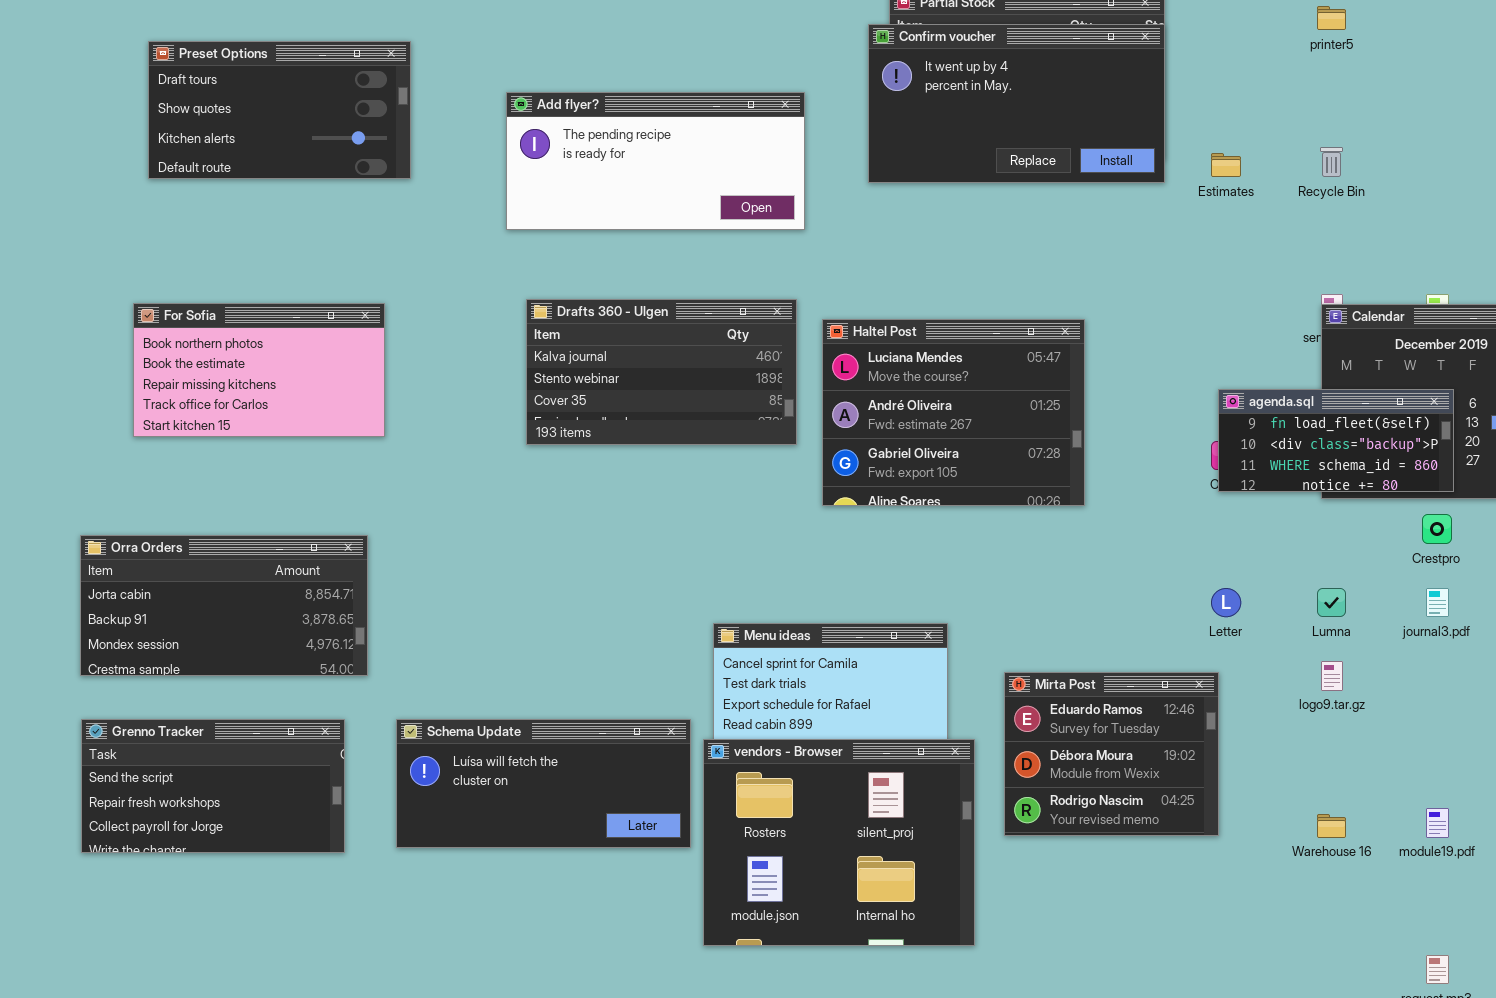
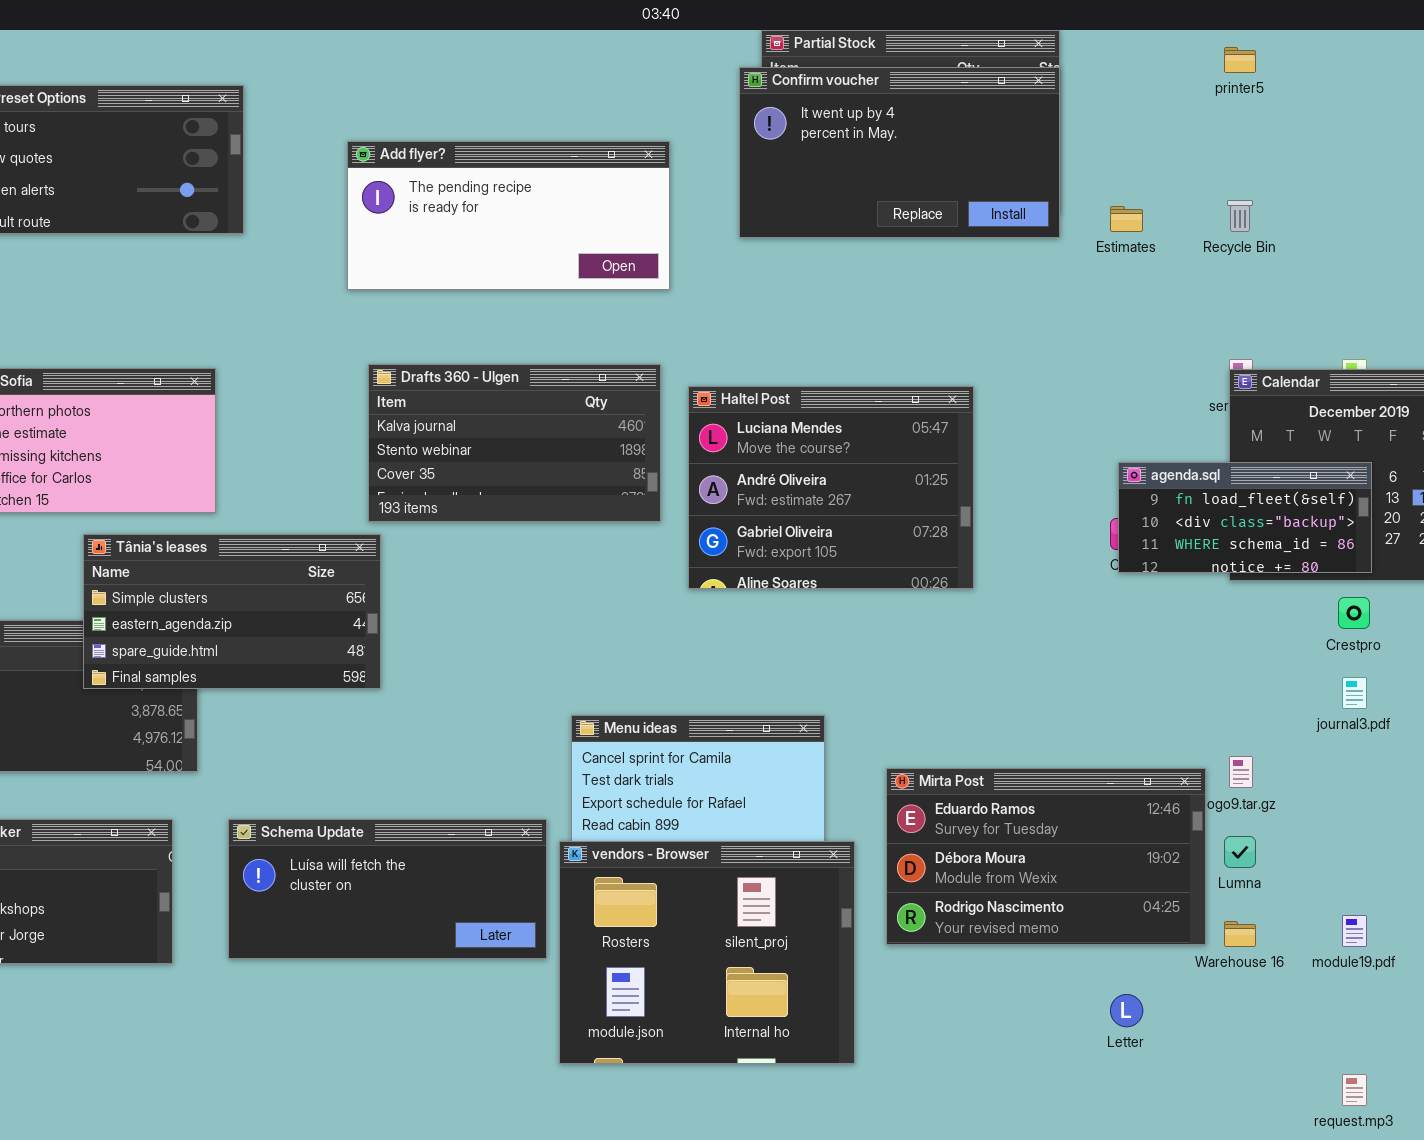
Tânia's leases: none -> [83,534,381,689], opened
Letter: [1211,588,1241,617] -> [1110,994,1143,1027], moved
Lumna: [1317,588,1346,617] -> [1224,836,1256,868], moved
Mirta Post: [1004,672,1219,836] -> [886,768,1206,945], resized

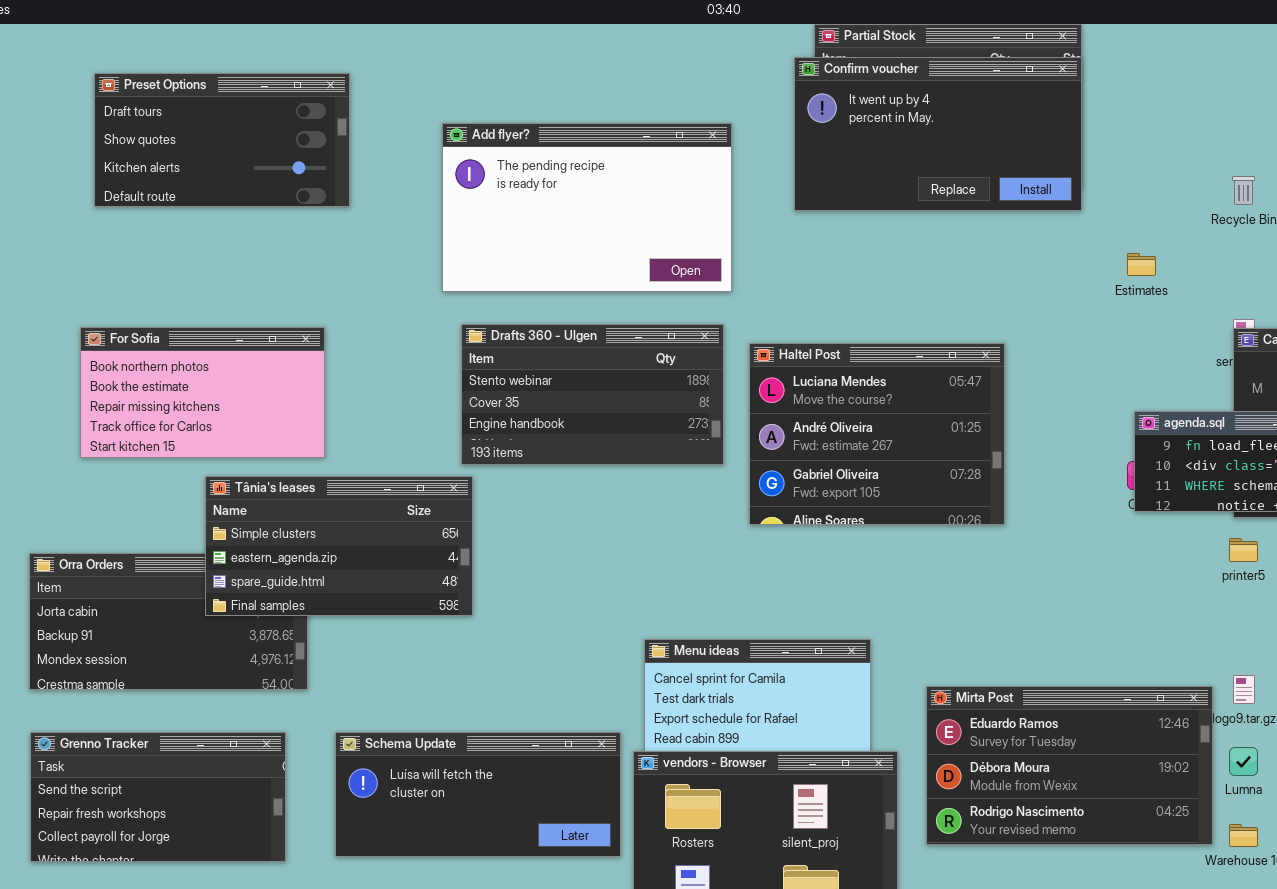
printer5: [1224,47,1256,73] -> [1229,538,1258,562], moved
Add flyer?: [347,141,670,290] -> [442,123,732,292], resized
Estimates: [1110,206,1143,232] -> [1127,253,1156,276], moved
Drafts 360 - Ulgen: [368,364,661,522] -> [461,324,724,465], scrolled down 1 row

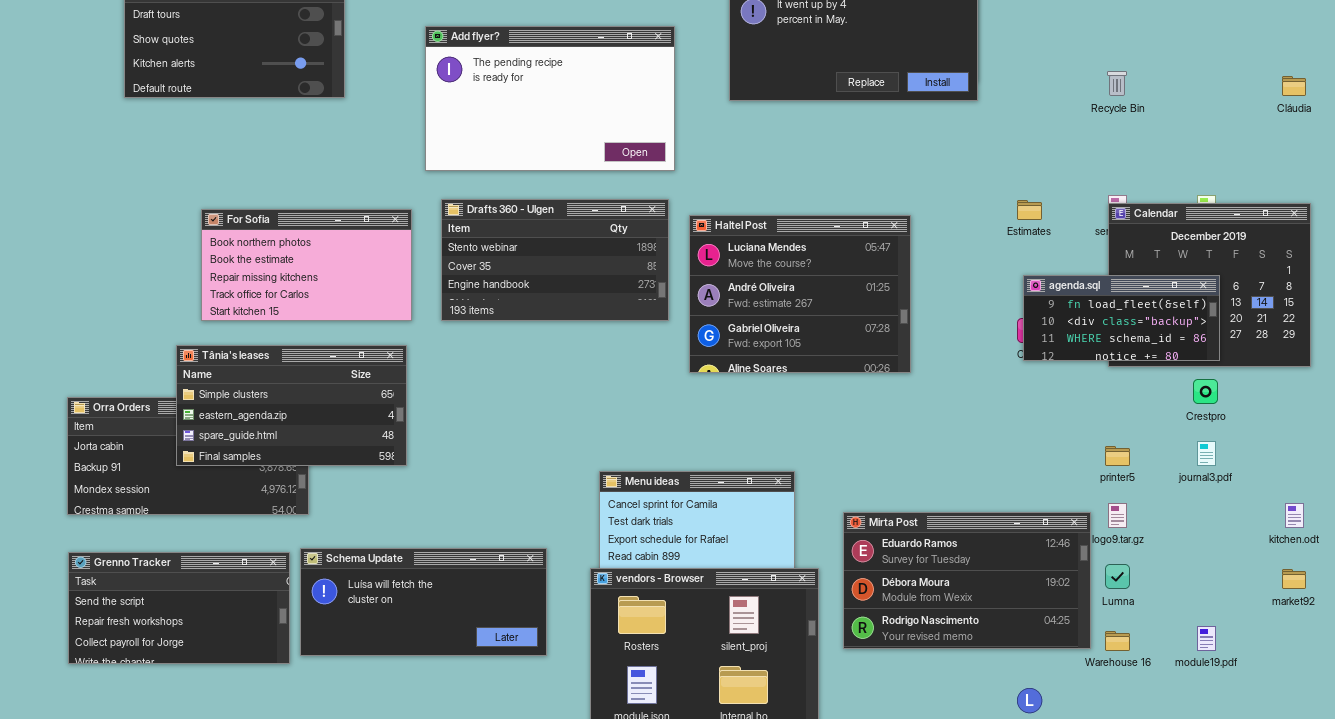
Estimates: [1127,253,1156,276] -> [1017,200,1042,220], moved
For Sofia: [80,327,325,458] -> [201,209,412,321], moved
Tânia's leases: [205,476,473,616] -> [176,345,407,466], moved
printer5: [1229,538,1258,562] -> [1105,446,1130,466], moved
Schema Update: [335,732,621,857] -> [300,548,547,656], moved

